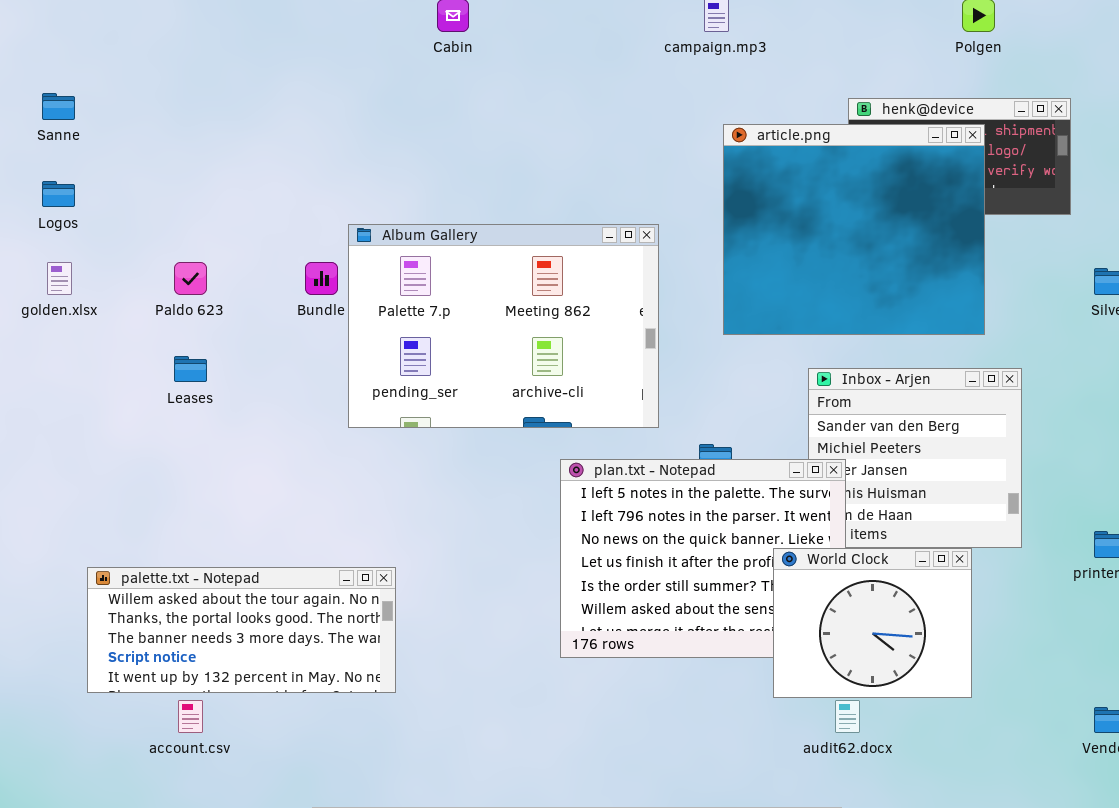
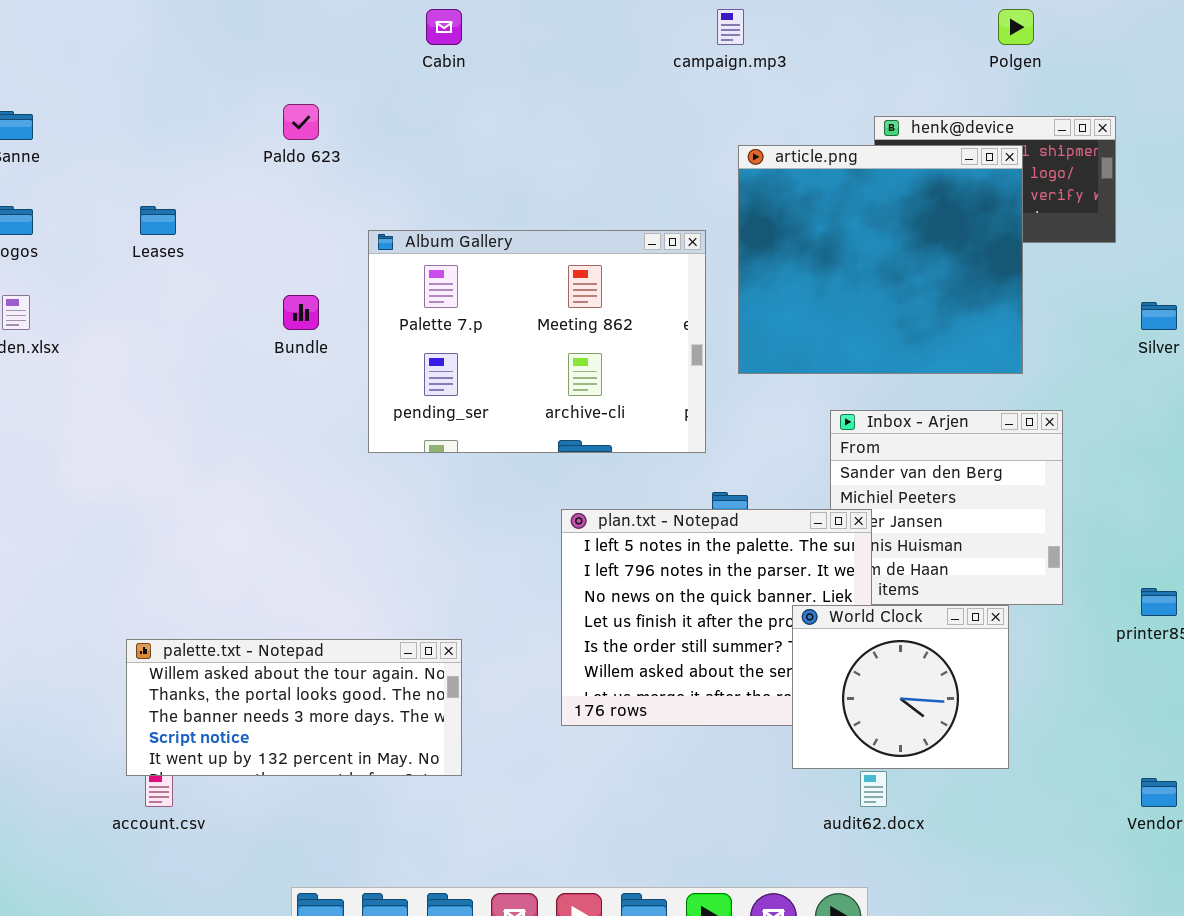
Album Gallery: [348,224,659,428] -> [368,230,706,453], moved
Paldo 623: [174,262,207,295] -> [283,104,319,140], moved
Leases: [174,356,207,382] -> [140,206,176,235], moved
palette.txt - Notepad: [87,567,396,693] -> [126,639,462,776], moved

